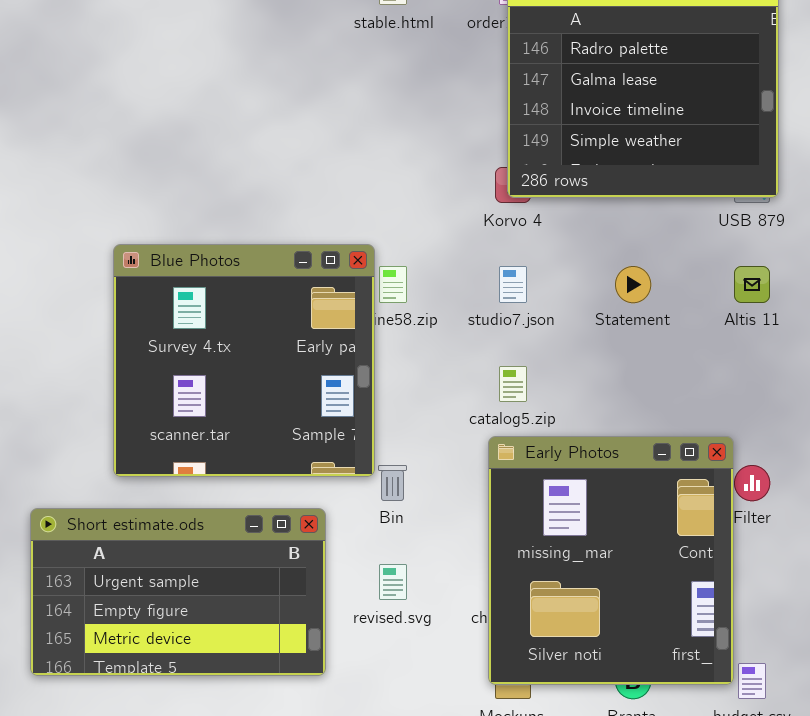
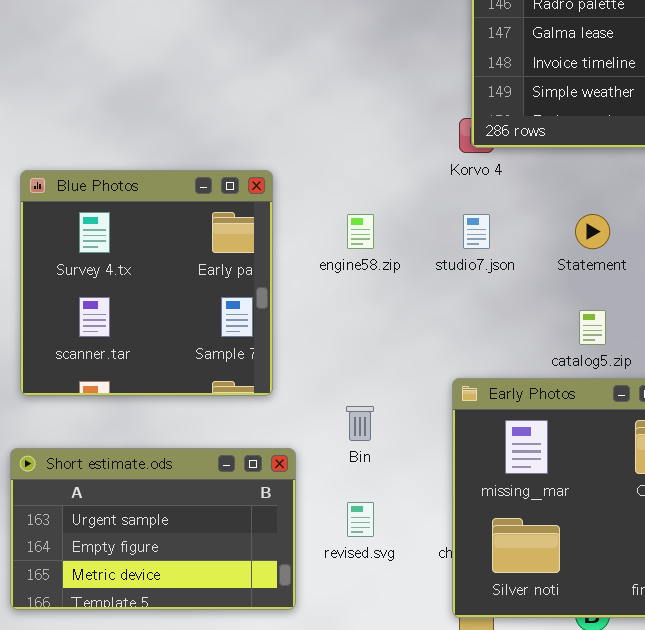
Blue Photos: [113,244,375,477] -> [20,170,273,396], moved
catalog5.zip: [499,366,527,402] -> [579,310,606,345], moved

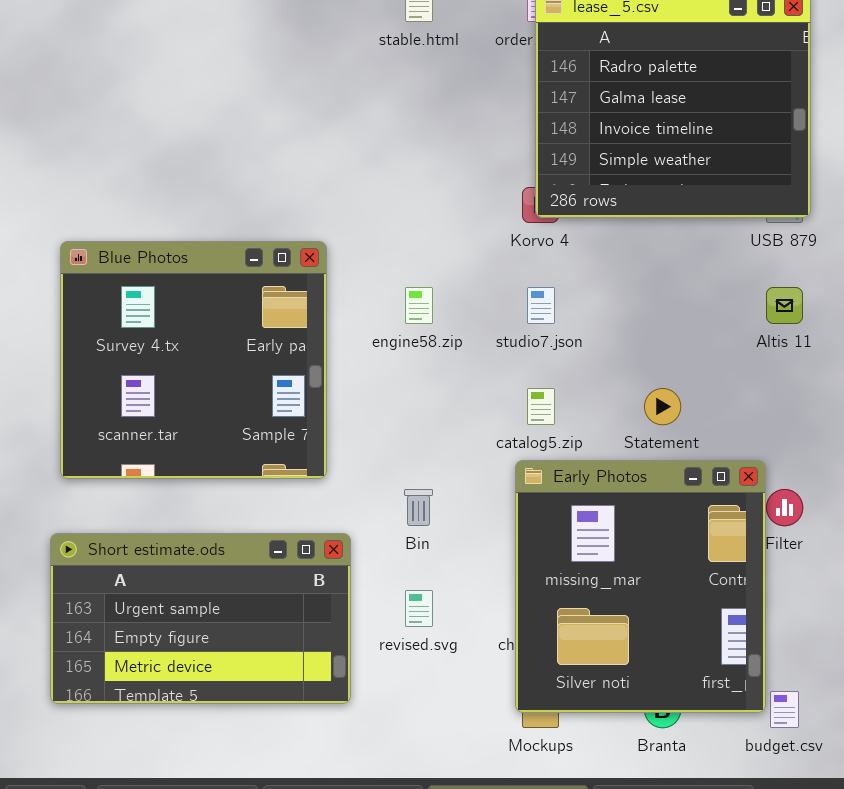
Statement: [575,214,610,249] -> [644,388,681,425], moved
catalog5.zip: [579,310,606,345] -> [527,388,555,425], moved

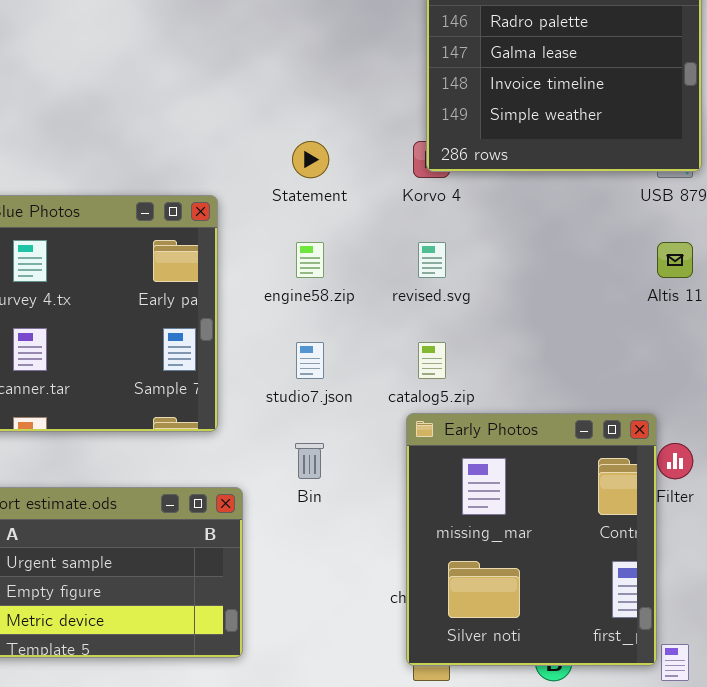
studio7.json: [527,287,555,324] -> [296,342,324,379], moved
Statement: [644,388,681,425] -> [292,141,329,178], moved
revised.svg: [405,590,433,627] -> [418,242,446,278], moved

